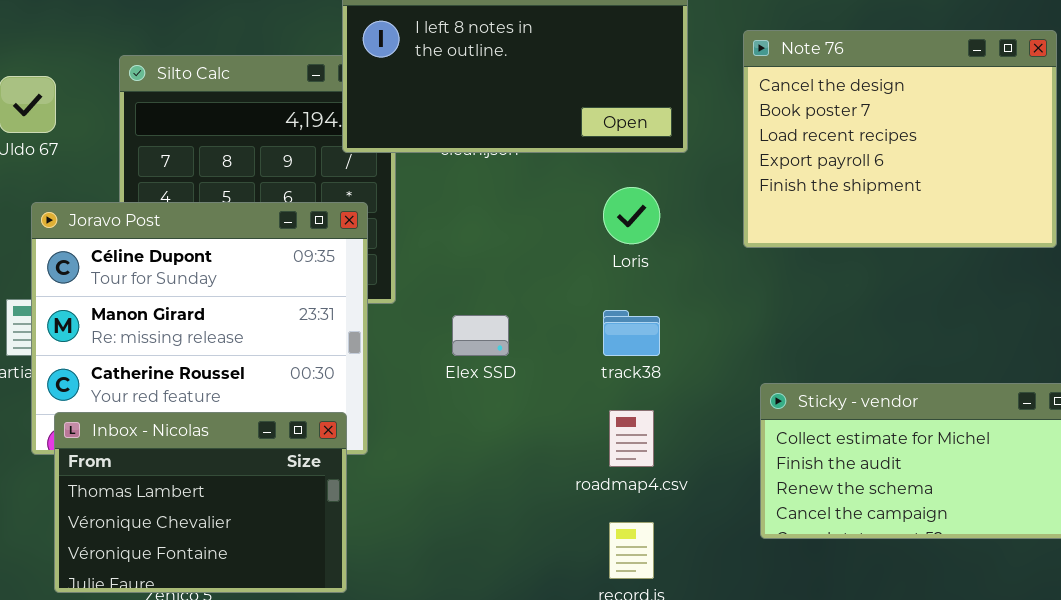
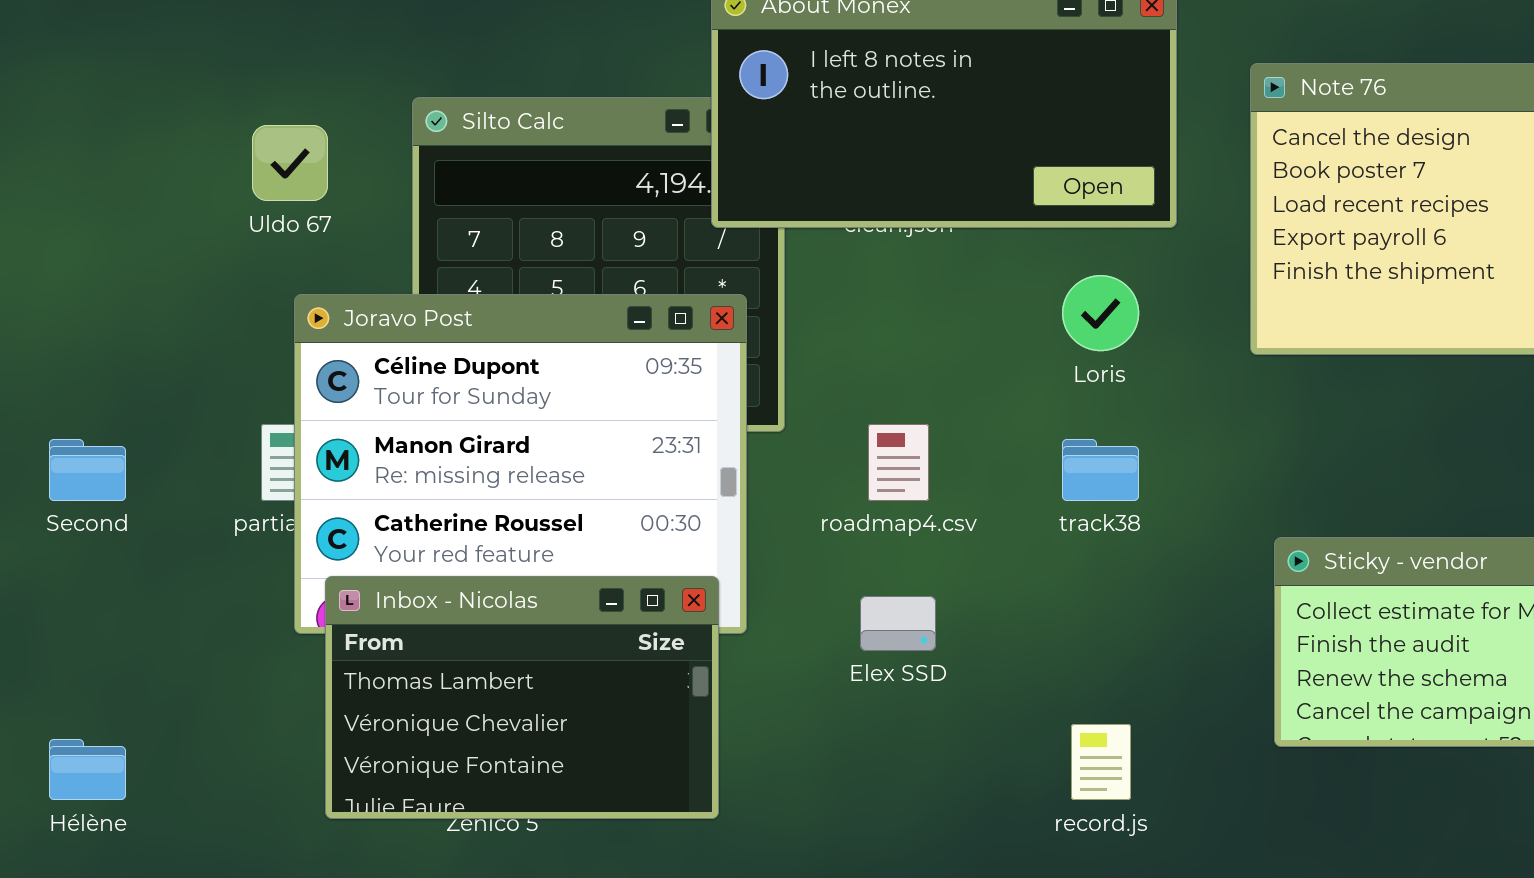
Elex SSD: [452,315,509,356] -> [860,596,936,651], moved
roadmap4.csv: [609,410,654,467] -> [868,424,929,501], moved

